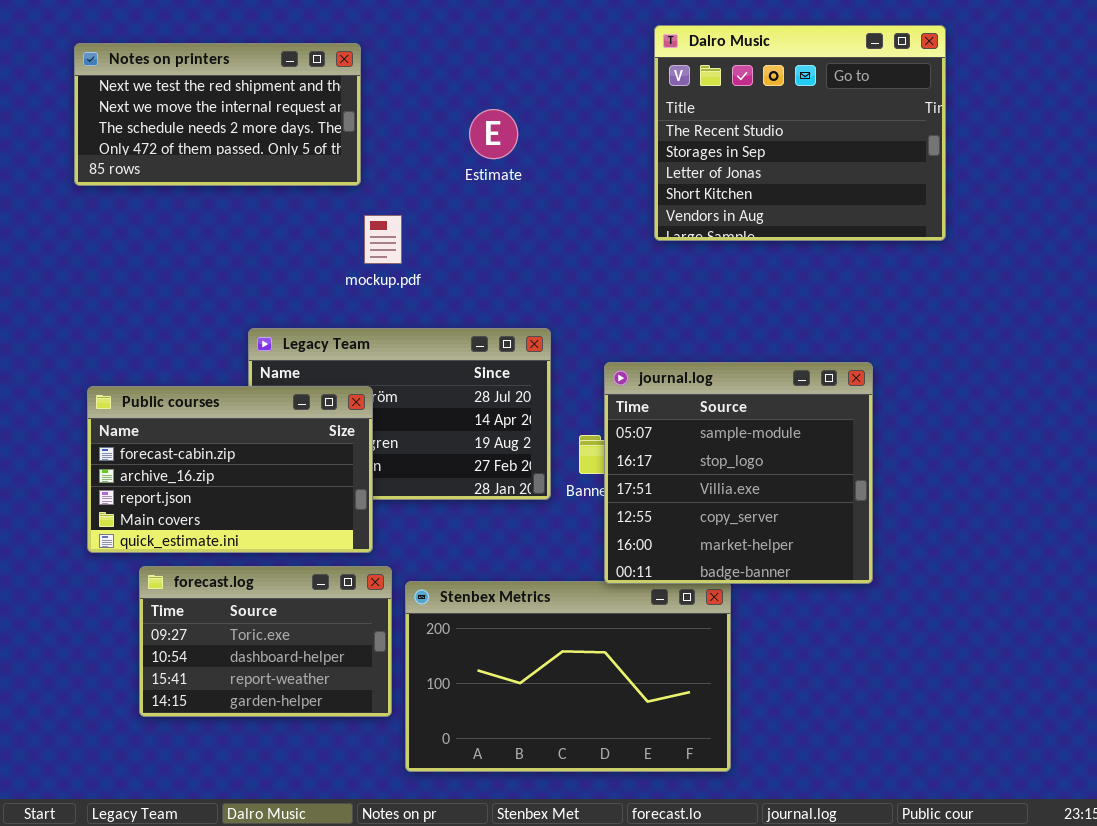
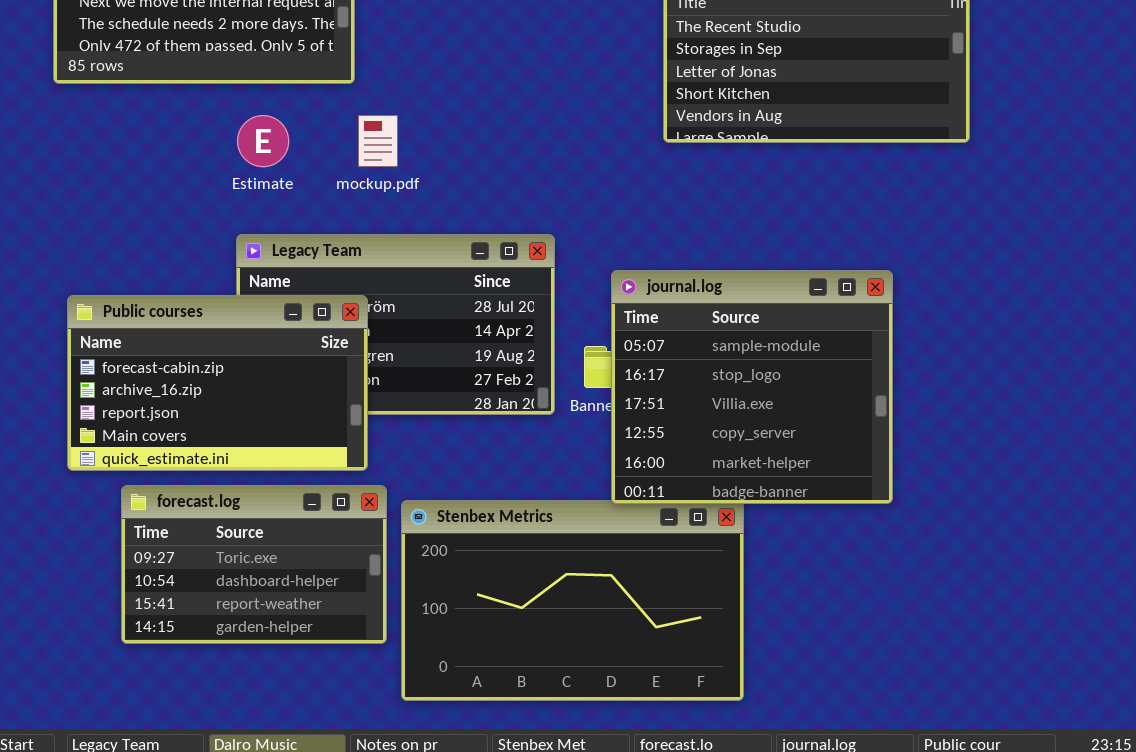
Estimate: [469,109,518,159] -> [237,115,289,167], moved

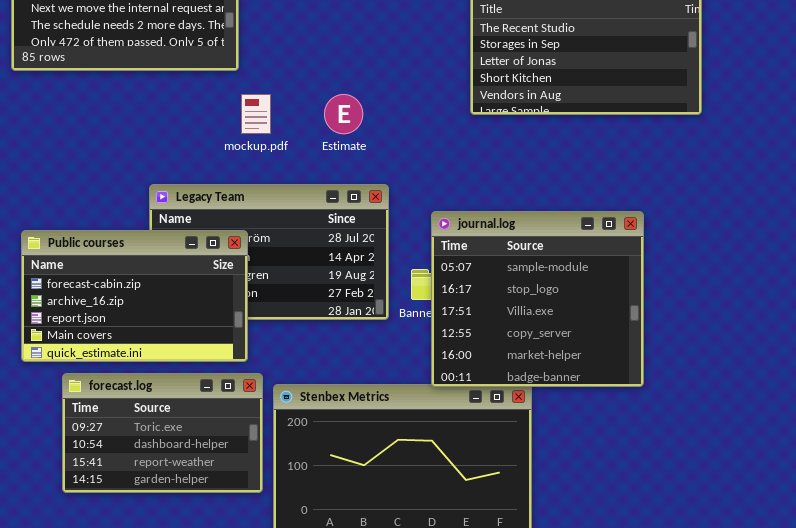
Estimate: [237,115,289,167] -> [324,94,363,134], moved

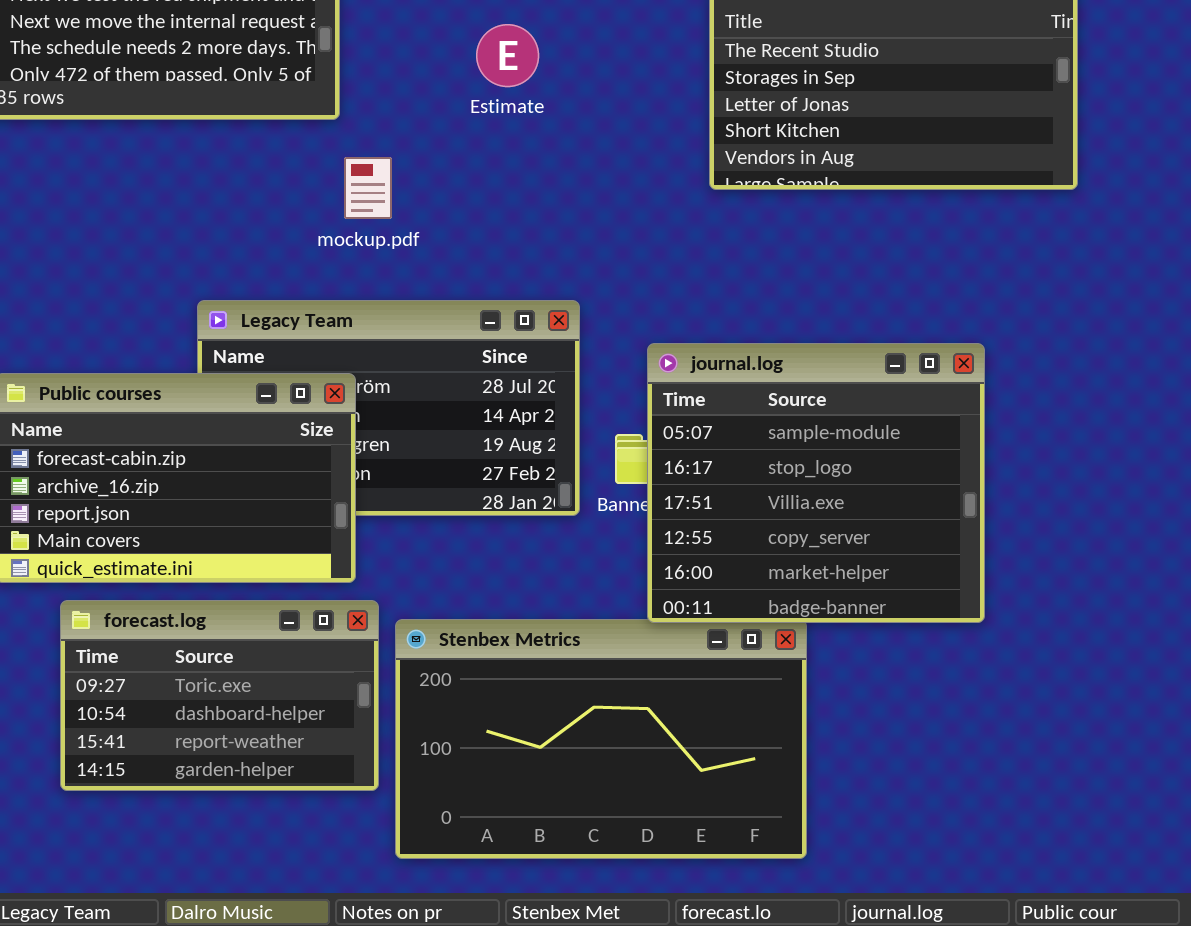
Estimate: [324,94,363,134] -> [476,24,539,87], moved

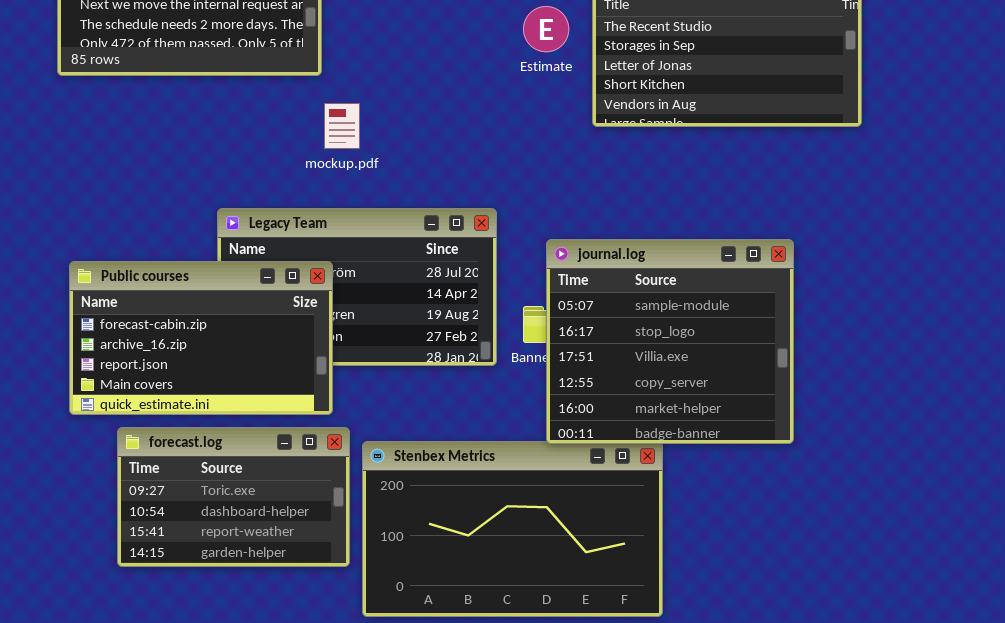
Estimate: [476,24,539,87] -> [523,6,569,52], moved

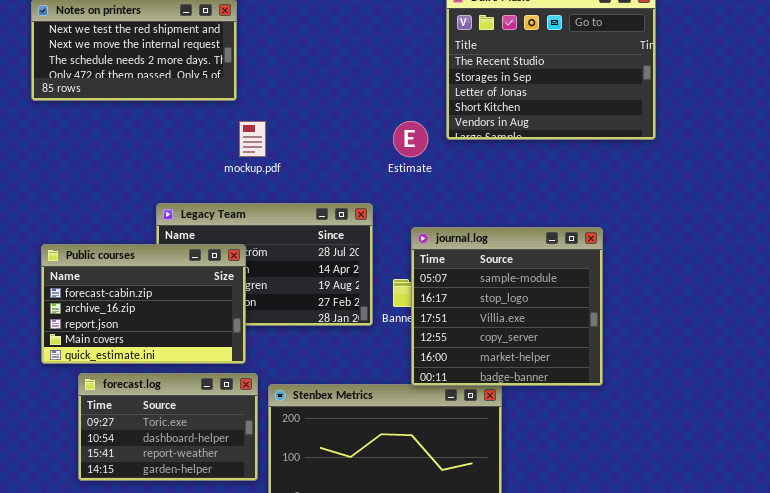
Estimate: [523,6,569,52] -> [393,121,428,157], moved

